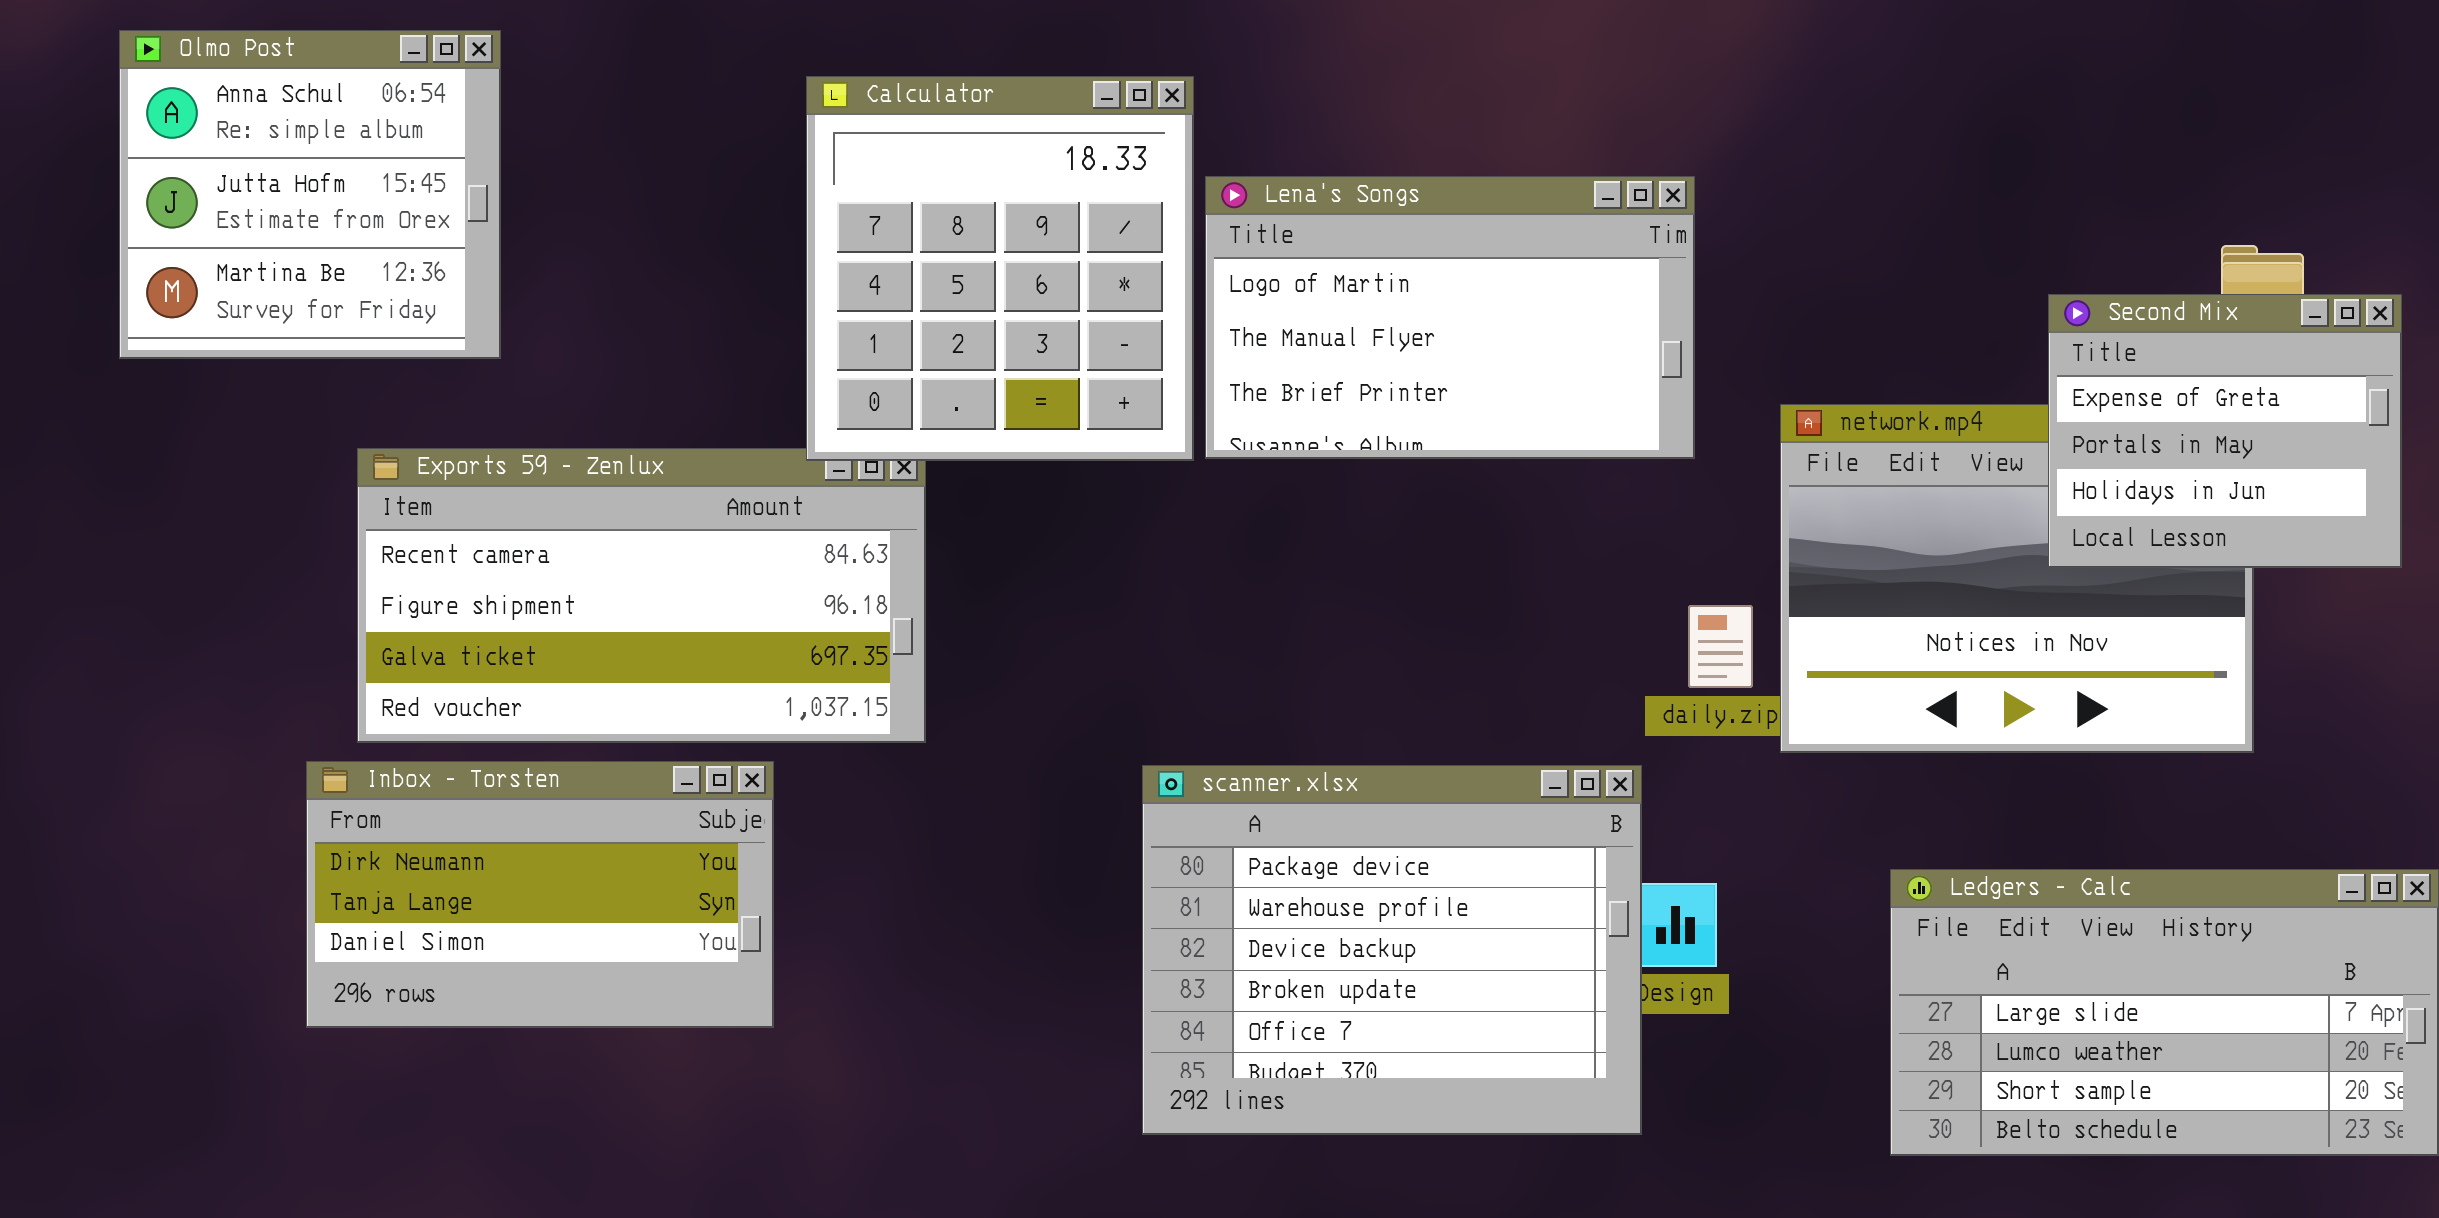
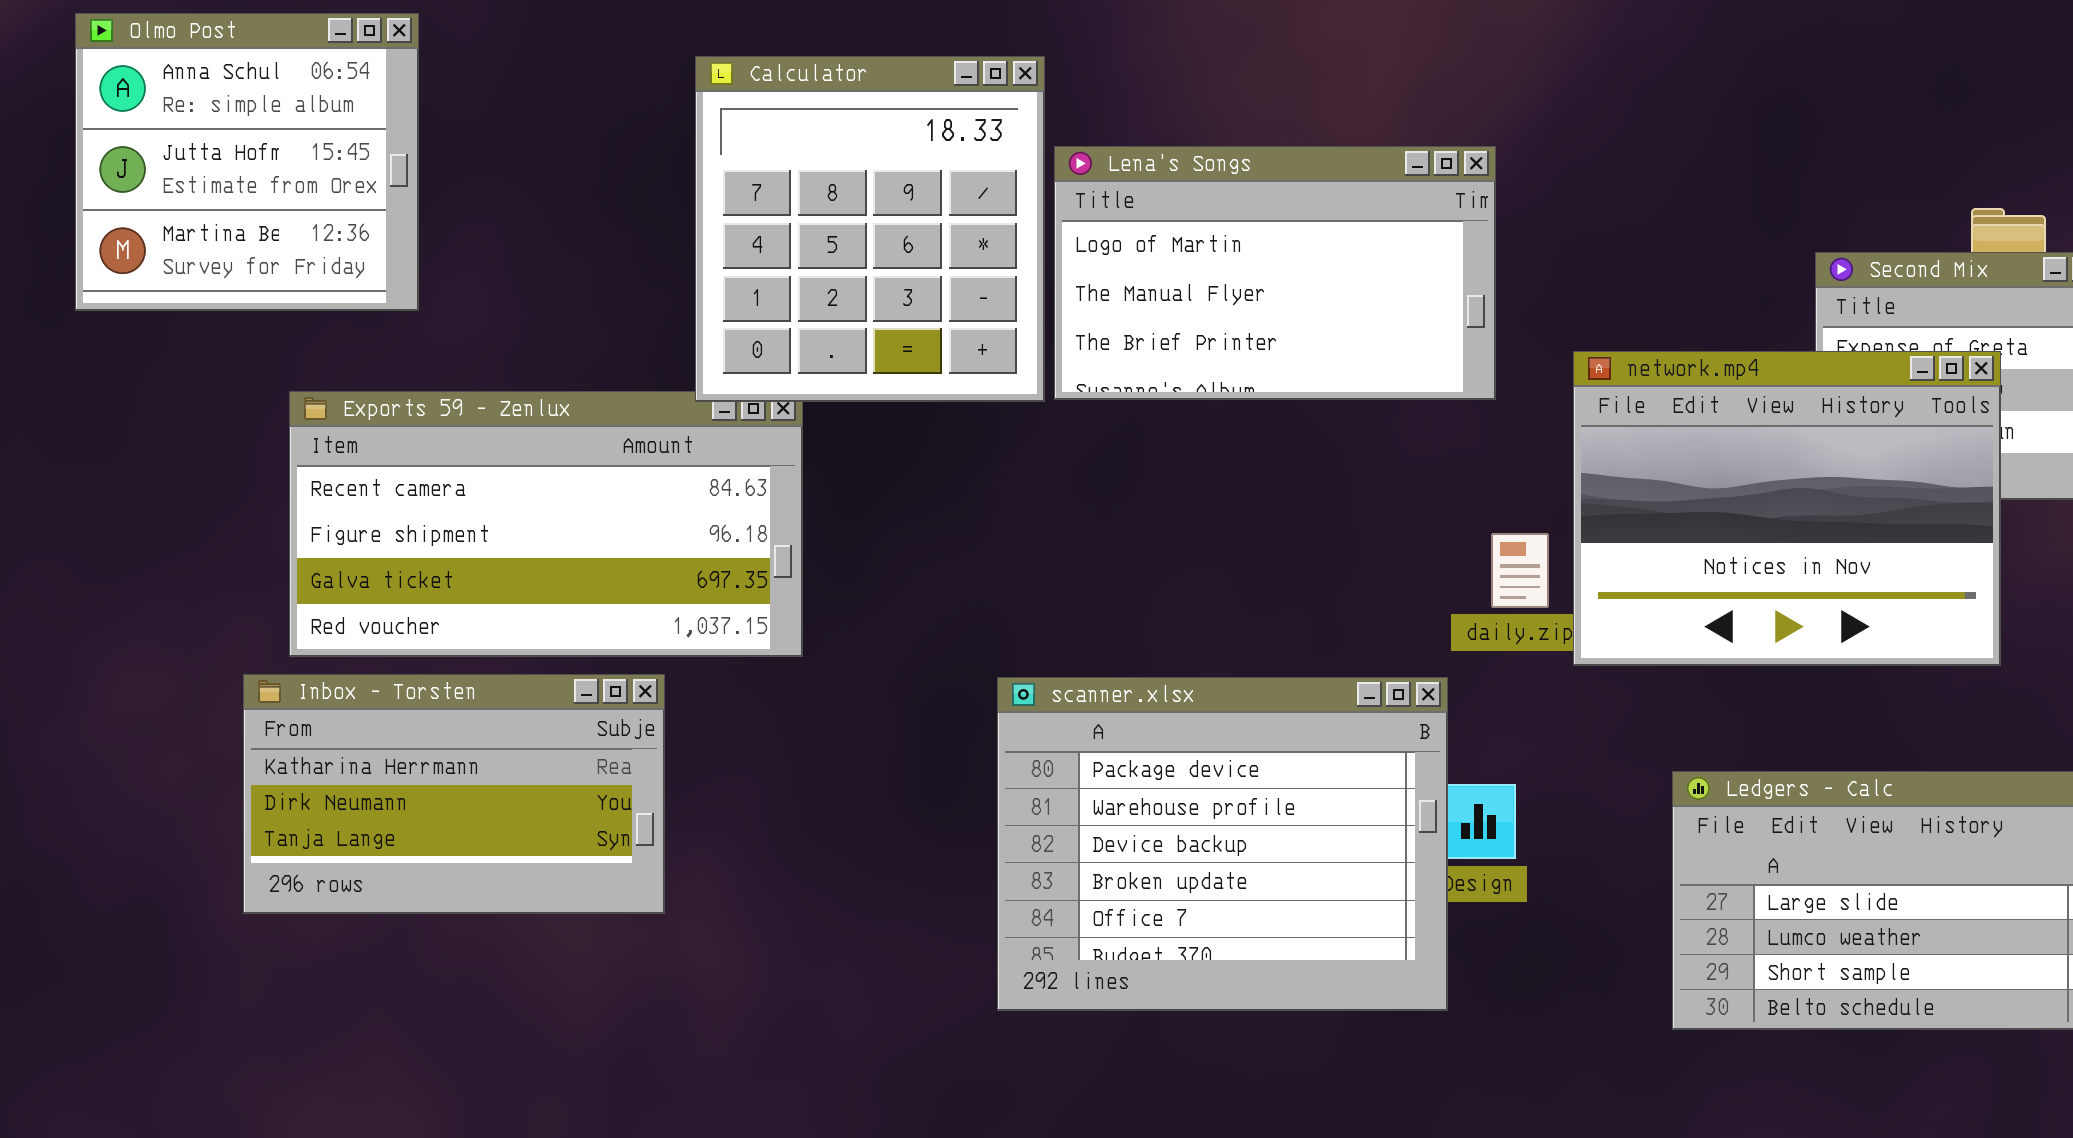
network.mp4: [1780,404,2254,753] -> [1573,351,2001,666], raised
Inbox - Torsten: [306,761,774,1028] -> [243,674,665,914], scrolled up 1 row

